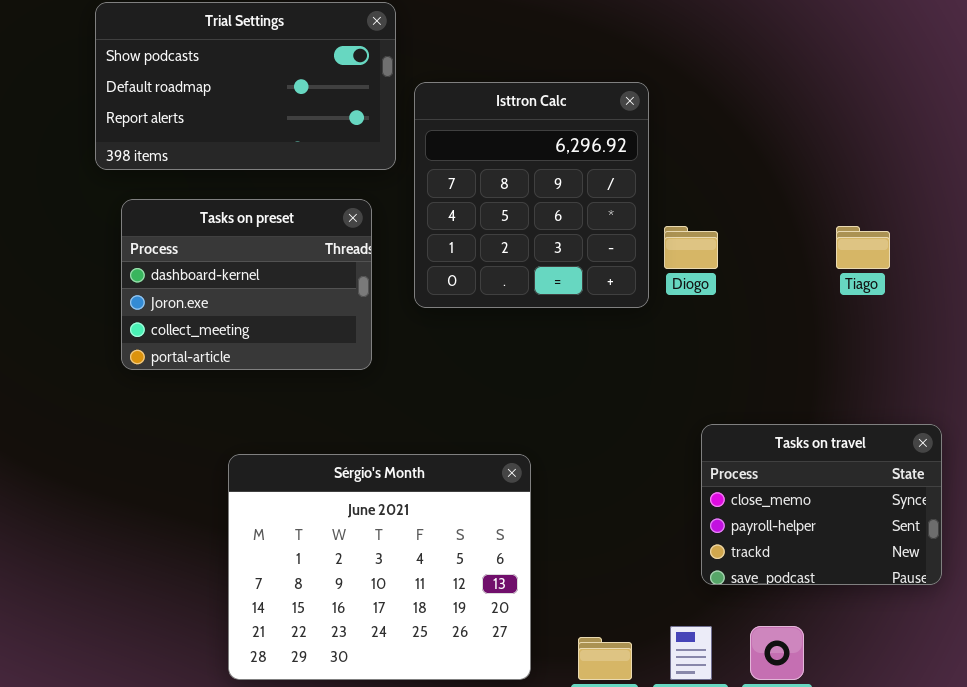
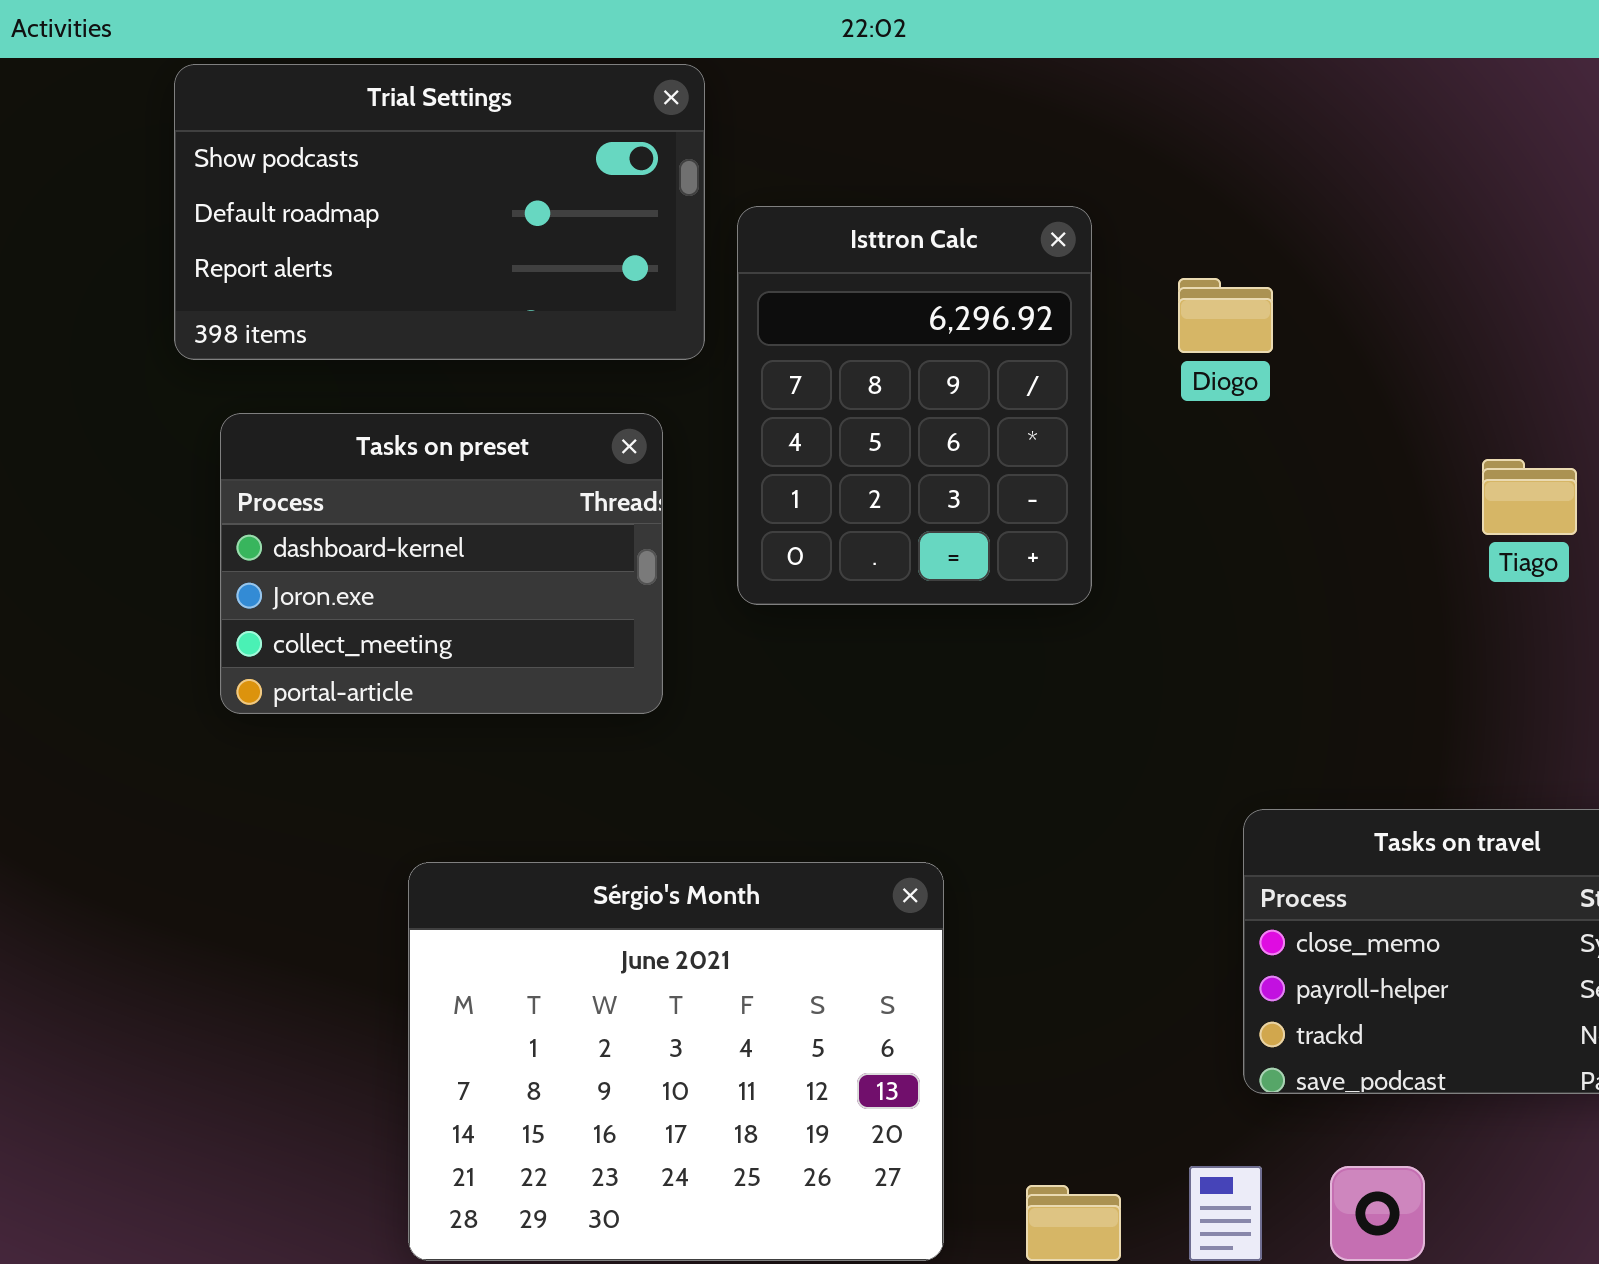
Isttron Calc: [414,82,649,308] -> [737,206,1092,605], resized
Diogo: [664,226,718,269] -> [1178,278,1273,353], moved

